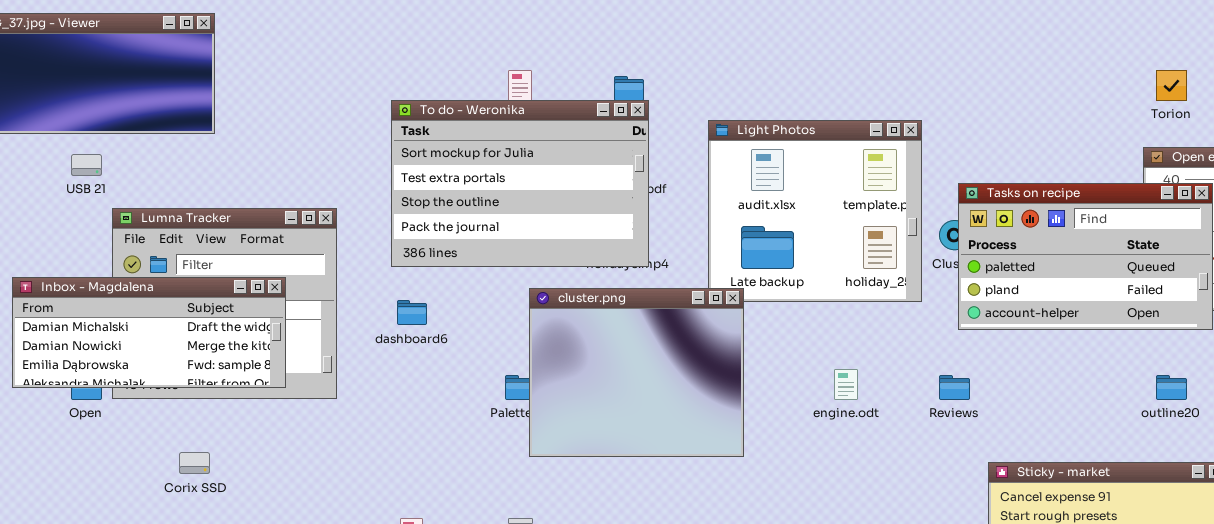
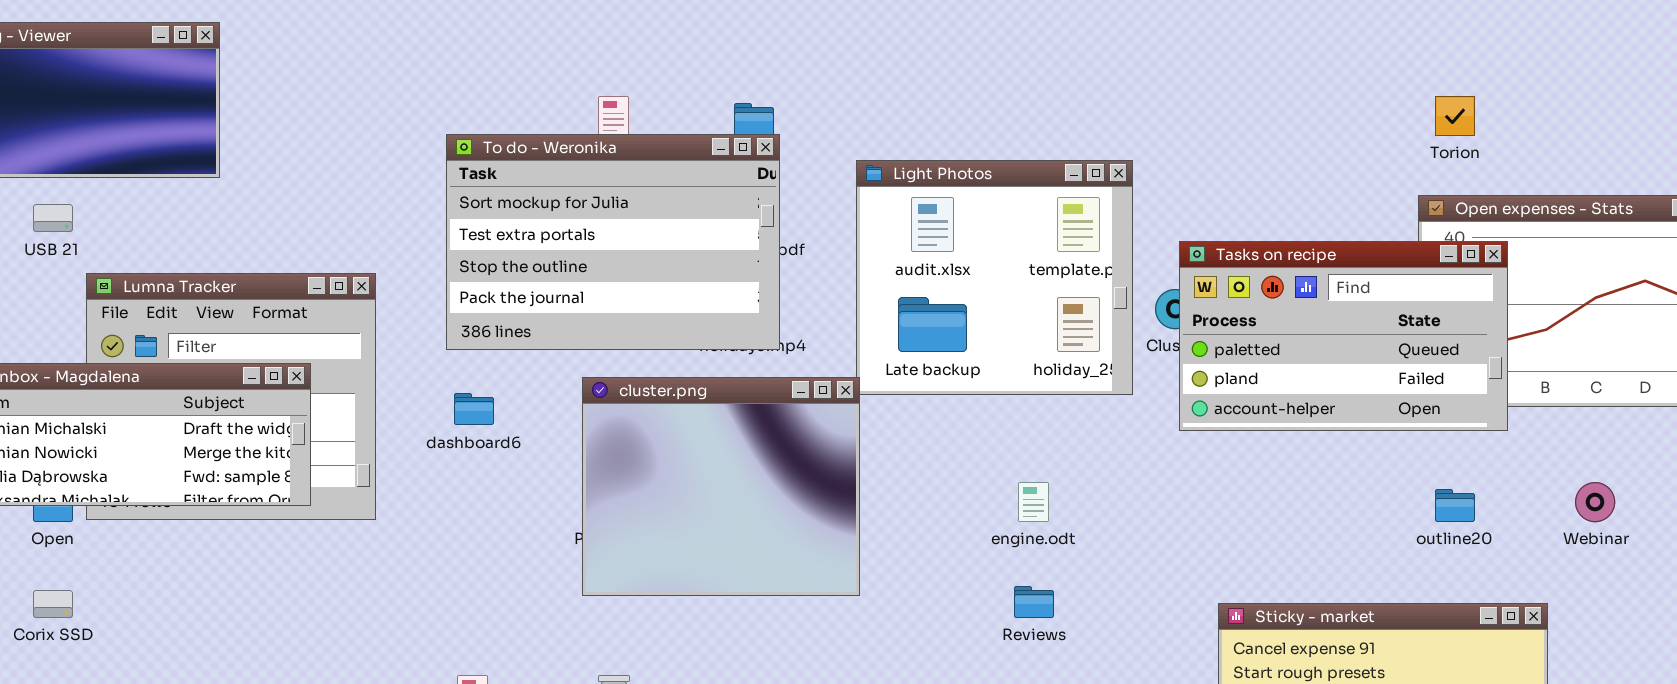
cluster.png: [529,288,744,457] -> [582,377,860,596], moved
Reviews: [939,375,970,400] -> [1014,586,1054,618], moved
Corix SSD: [179,452,210,474] -> [33,590,73,618], moved

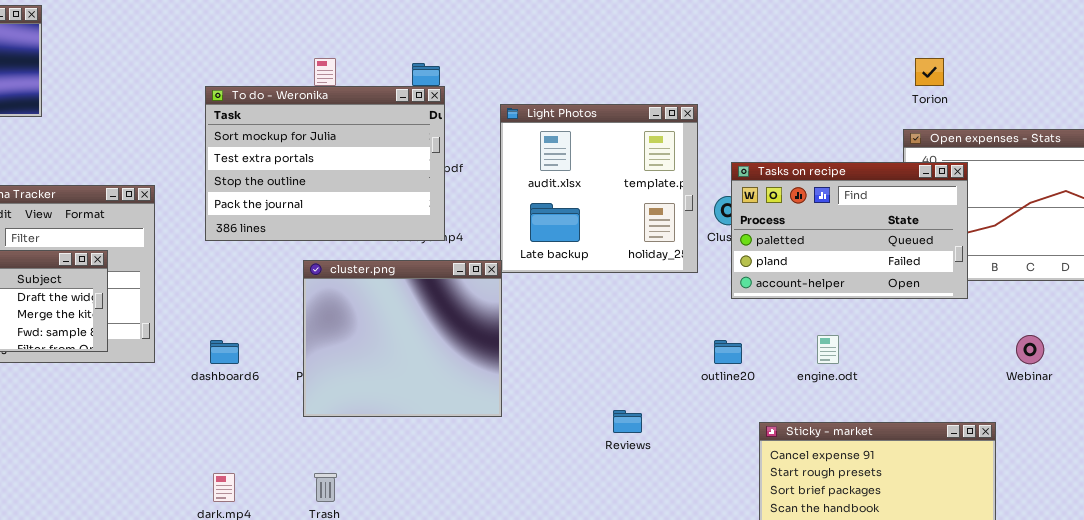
dashboard6: [454,393,494,425] -> [210,340,239,364], moved
engine.odt: [1018,482,1049,522] -> [817,335,839,364], moved
outline20: [1435,489,1475,522] -> [714,340,742,364], moved

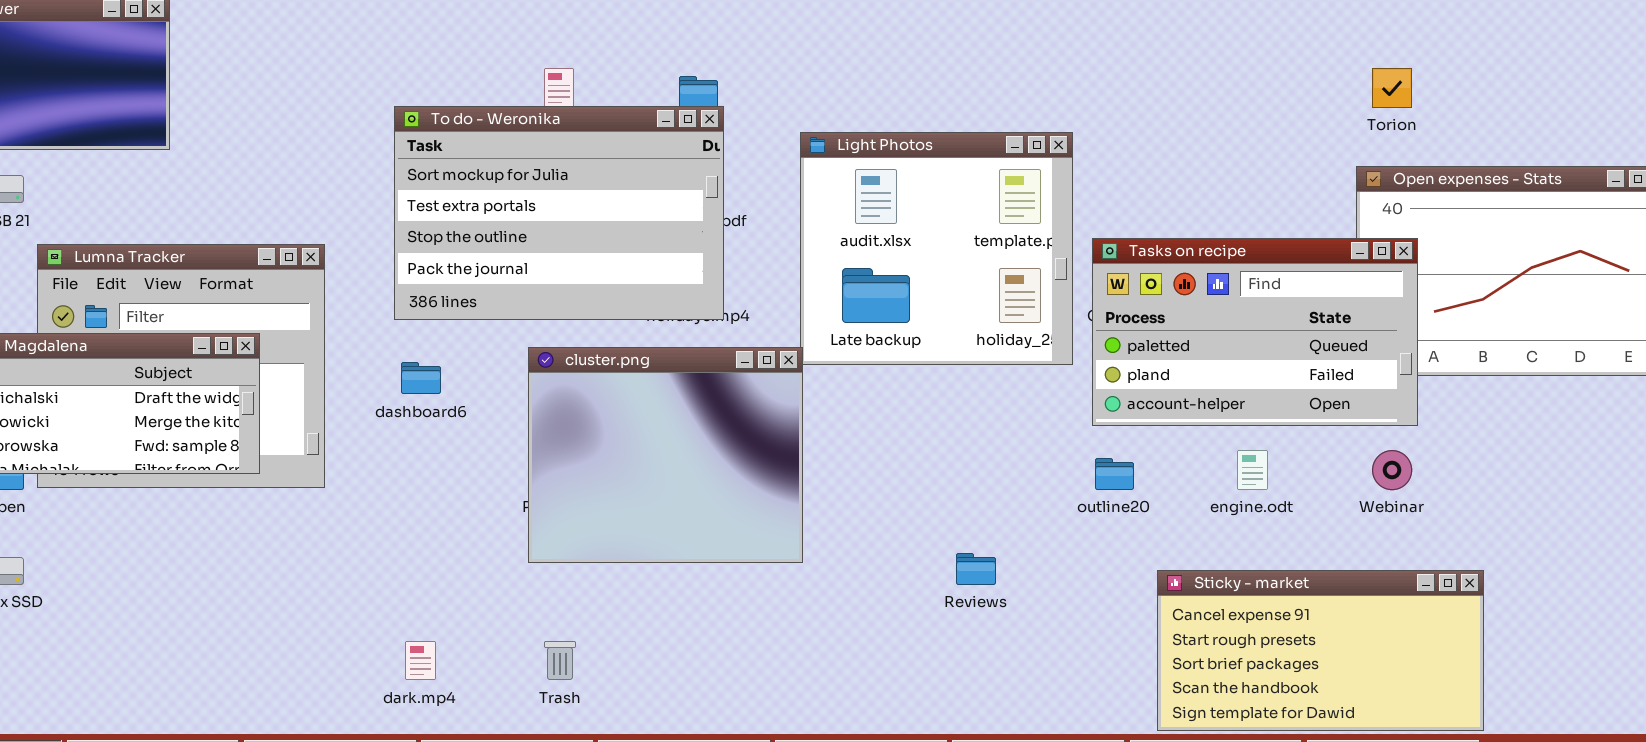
Tasks on recipe: [731,162,968,299] -> [1092,238,1418,426], moved
Webinar: [1016,335,1044,364] -> [1372,450,1412,490], moved
dashboard6: [210,340,239,364] -> [401,362,441,394], moved

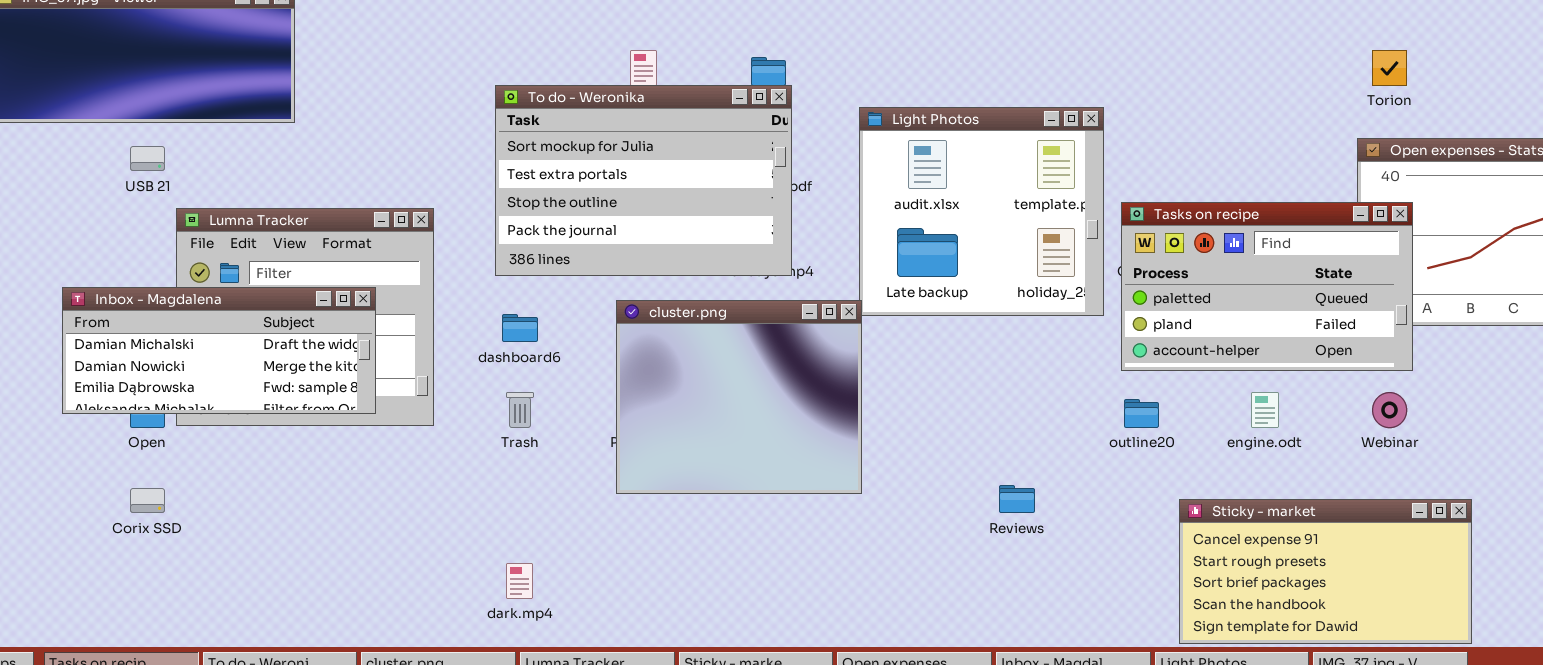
Trash: [544,641,576,680] -> [506,392,534,428], moved

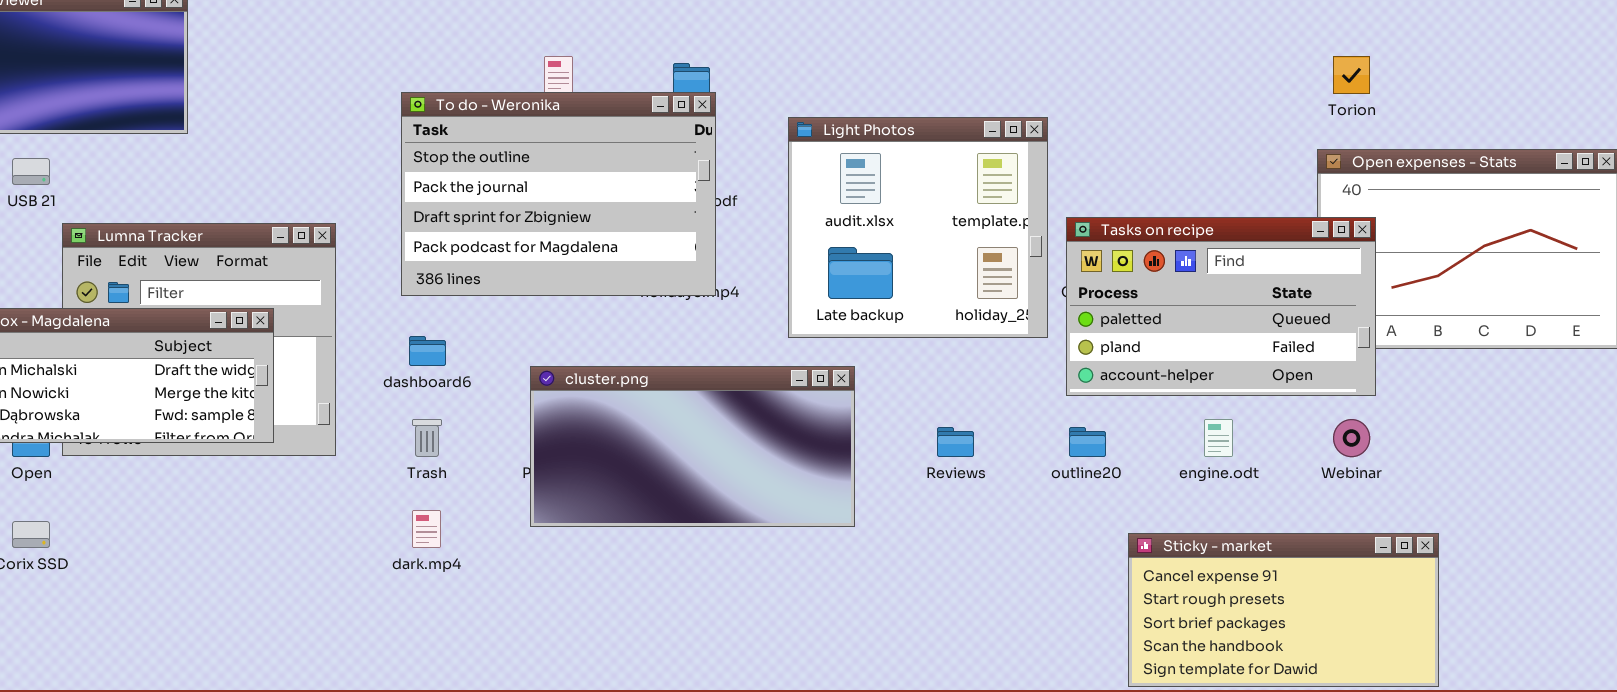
To do - Weronika: [495,85,792,276] -> [401,92,716,296], scrolled down 2 rows
cluster.png: [616,300,862,494] -> [530,366,855,527], resized
Reviews: [999,485,1035,513] -> [937,427,974,457], moved
dark.mp4: [506,563,533,599] -> [412,510,441,548], moved

